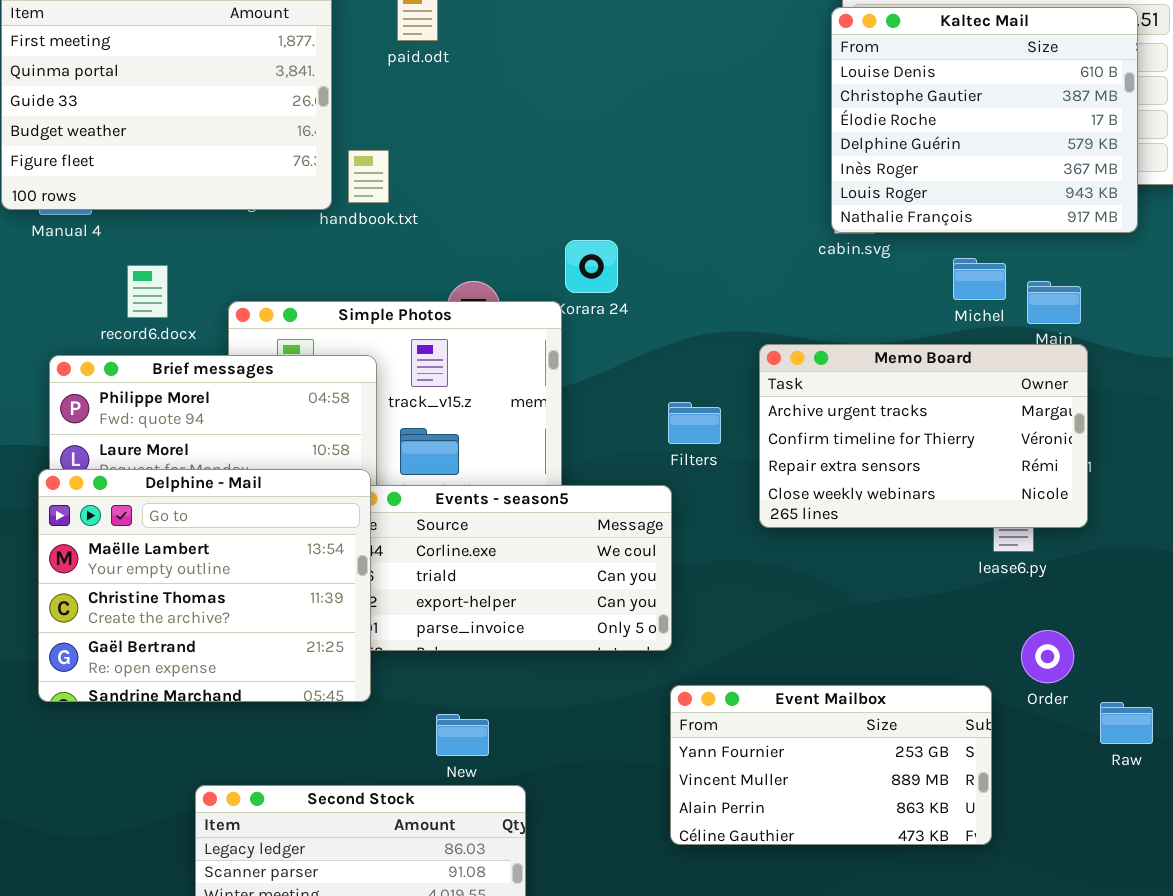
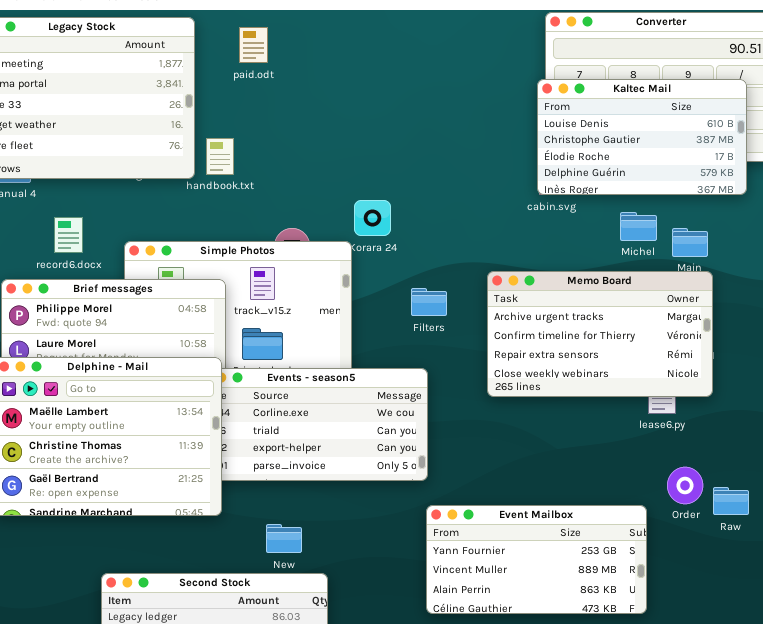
Kaltec Mail: [831,7,1138,233] -> [537,79,747,195], resized
Filters: [668,402,721,444] -> [411,288,447,316], moved
Raw: [1100,702,1153,744] -> [713,487,749,515], moved

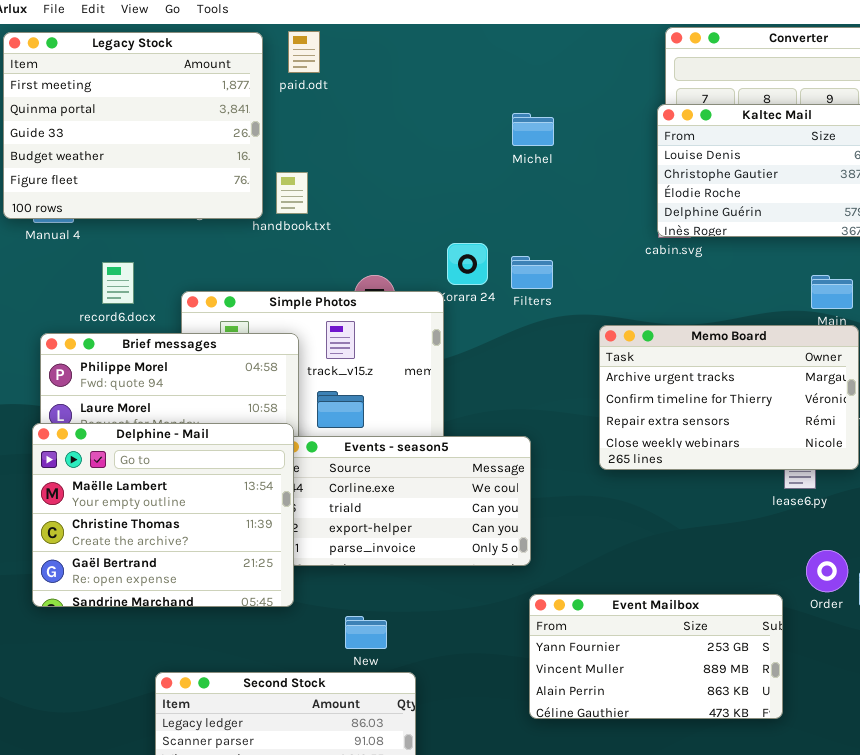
paid.odt: [239,27,268,63] -> [288,31,320,73], moved
Michel: [620,212,657,241] -> [512,113,554,146], moved
Filters: [411,288,447,316] -> [511,256,553,289], moved

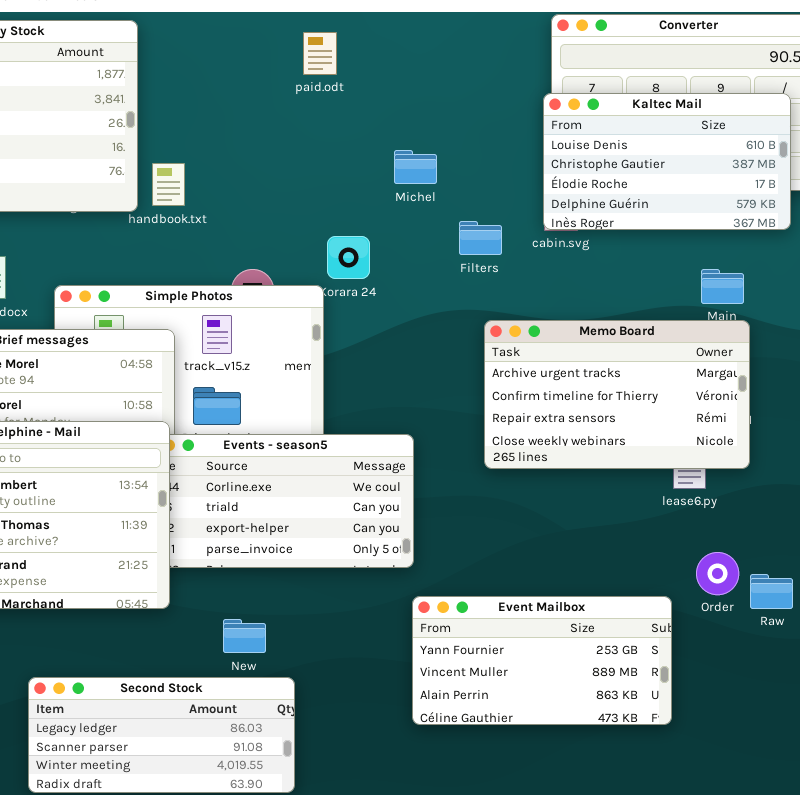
paid.odt: [288,31,320,73] -> [303,32,337,75], moved
Michel: [512,113,554,146] -> [394,150,437,184], moved
Filters: [511,256,553,289] -> [459,221,502,255], moved

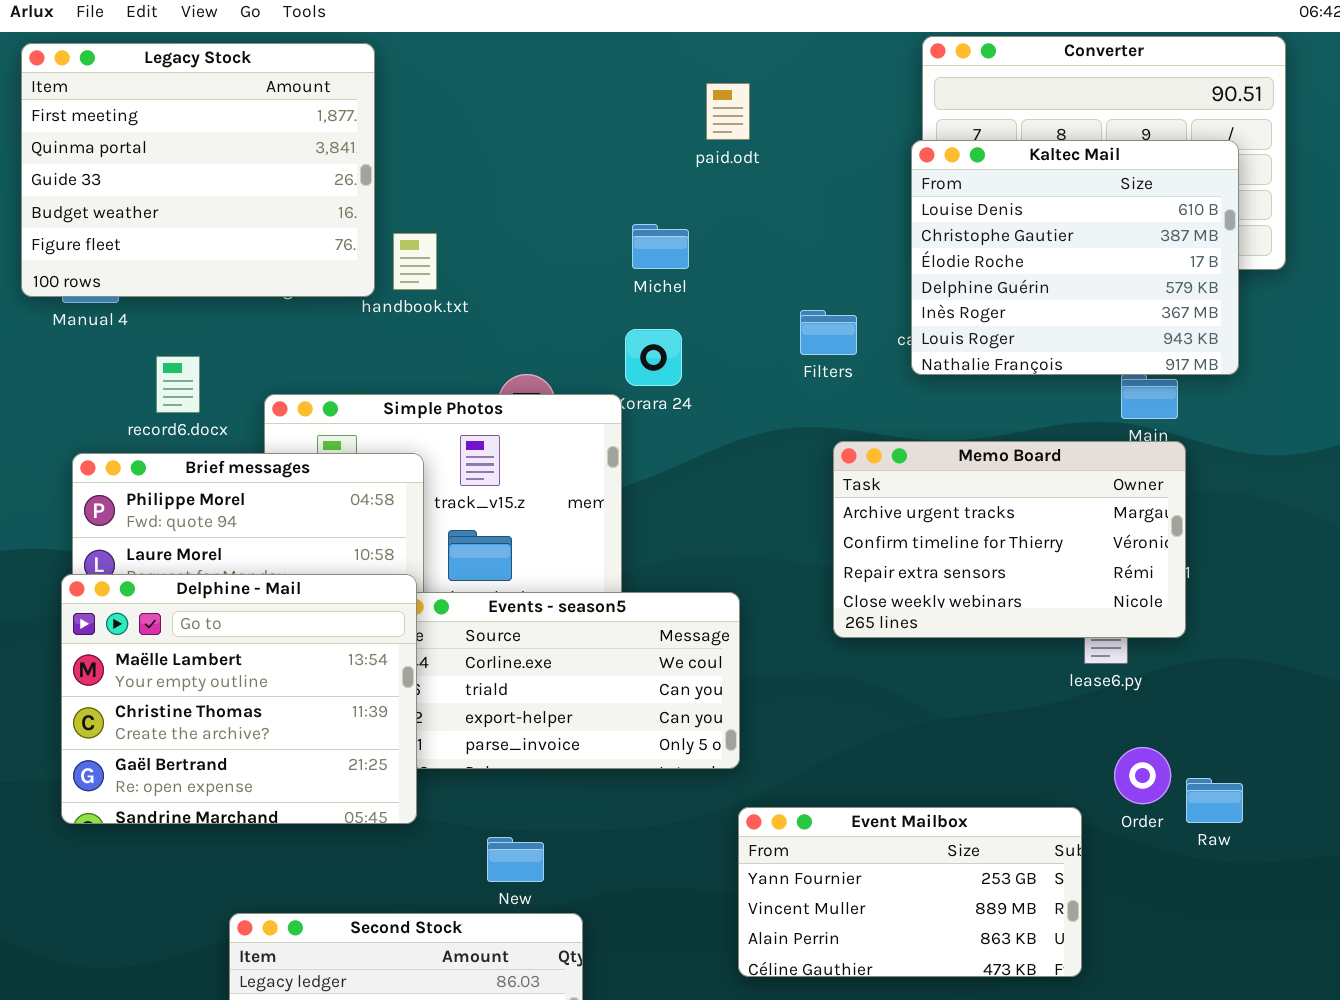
paid.odt: [303,32,337,75] -> [706,83,750,140], moved
Kaltec Mail: [543,93,791,230] -> [911,140,1239,375], resized
Michel: [394,150,437,184] -> [632,224,689,269], moved

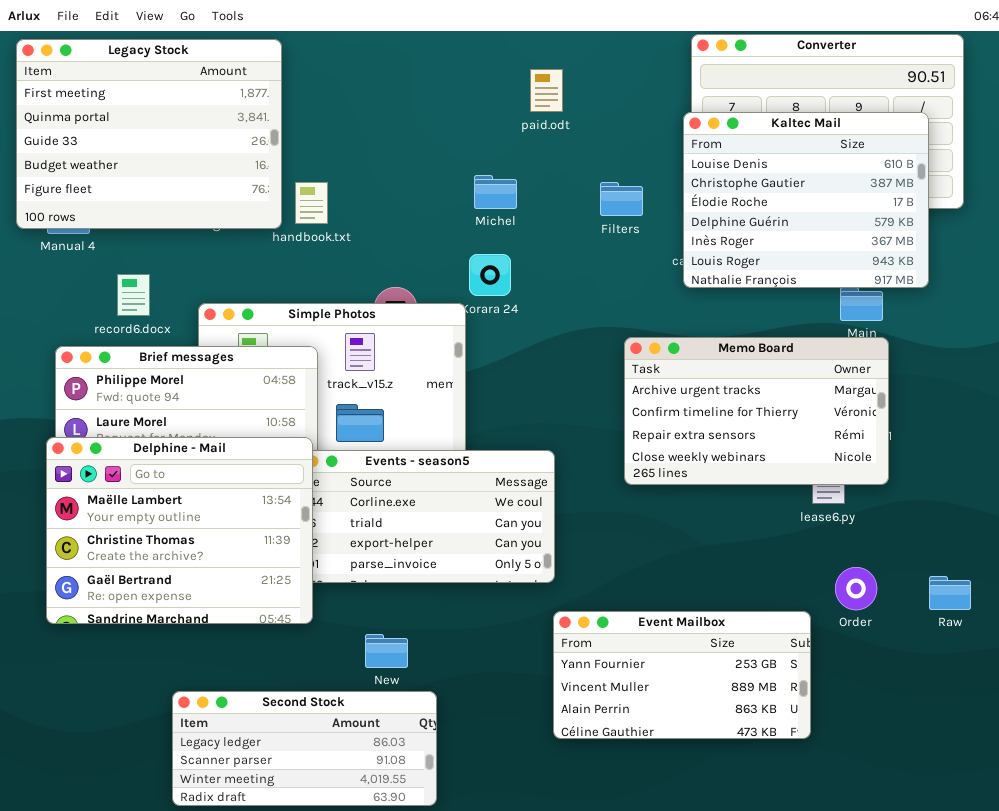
Filters: [800,310,857,355] -> [600,182,643,216], moved
Raw: [1186,778,1243,823] -> [929,576,971,610], moved

